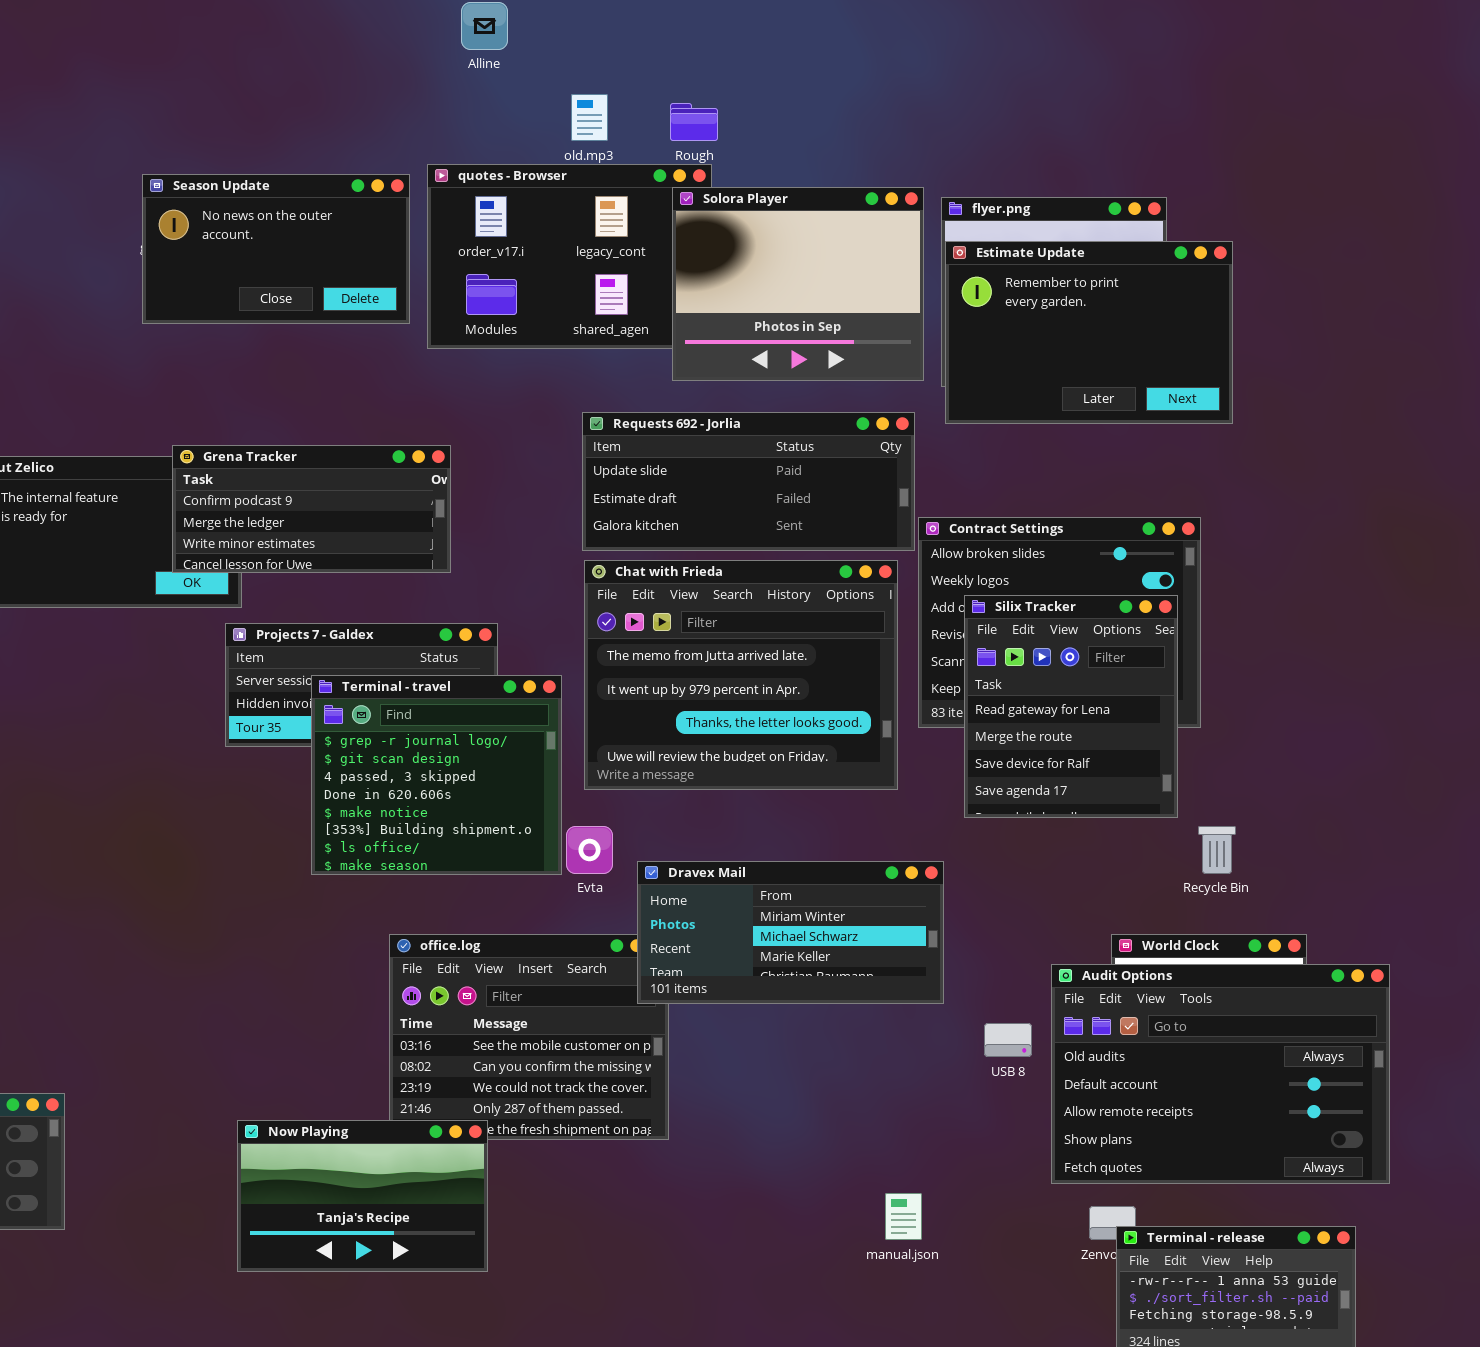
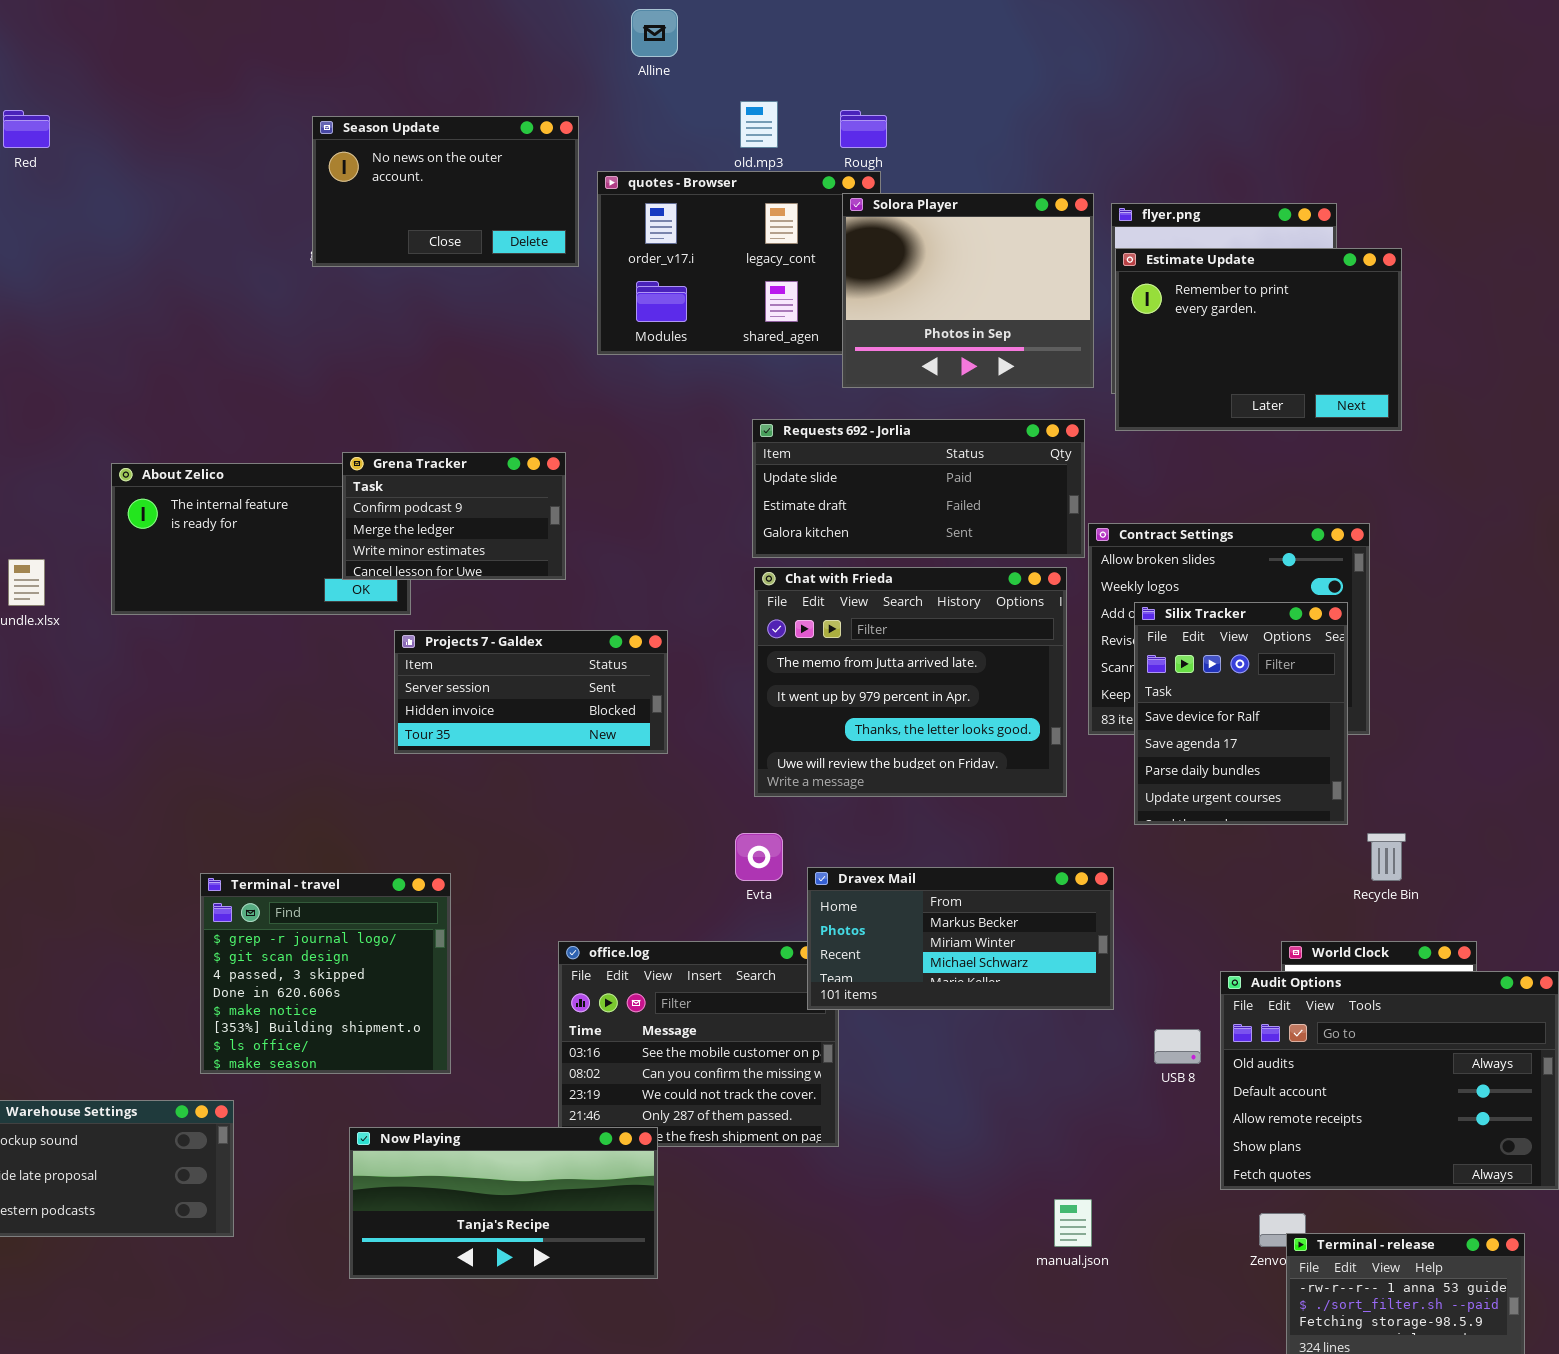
Season Update: [142,174,410,324] -> [312,116,579,267], moved
Grena Tracker: [172,445,451,573] -> [342,452,566,580], resized
Silix Tracker: [964,595,1178,818] -> [1134,602,1348,825], scrolled down 2 rows
Terminal - travel: [311,675,562,875] -> [200,873,451,1074], moved
Dravex Mail: [637,861,944,1004] -> [807,867,1114,1010], scrolled up 1 row
Now Playing: [237,1120,488,1272] -> [349,1127,658,1279], resized

